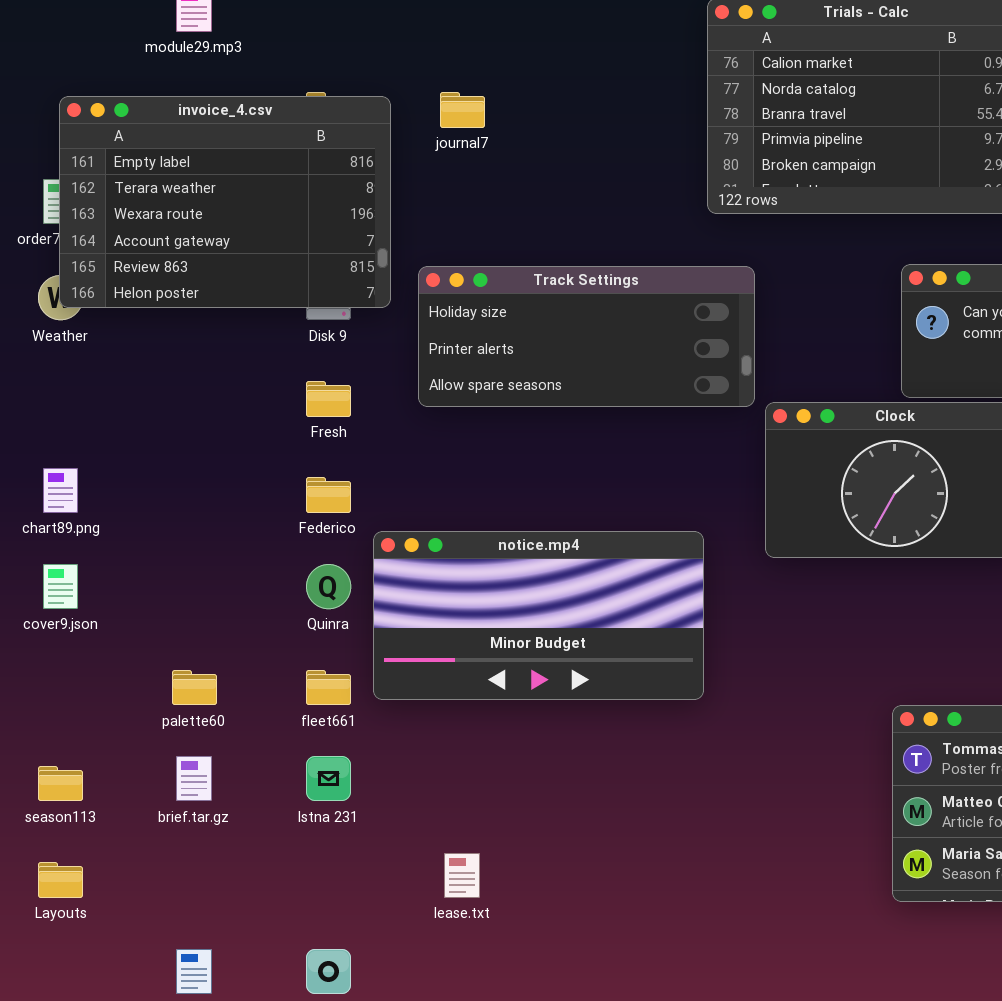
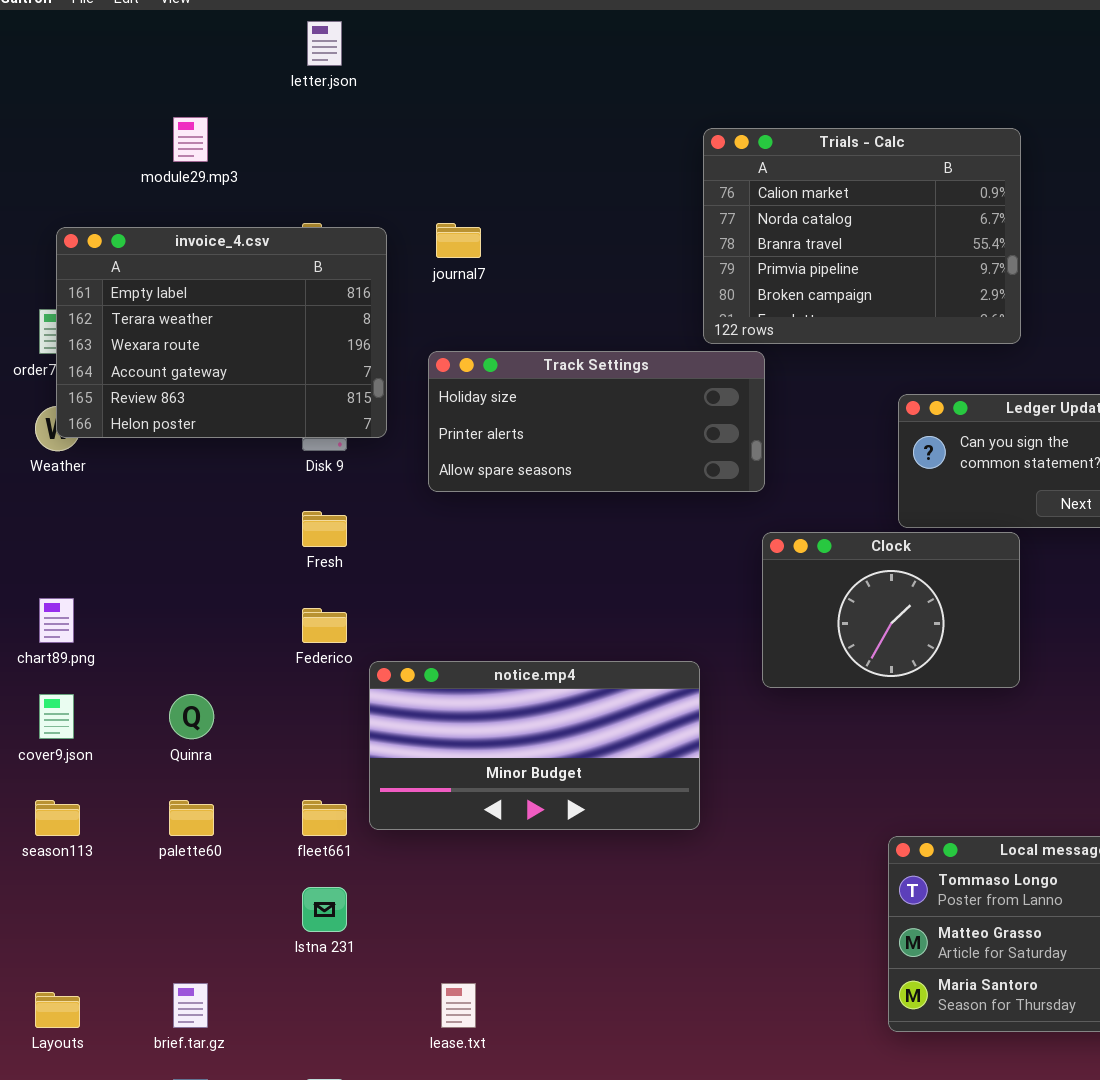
Track Settings: [418,266,755,407] -> [428,351,765,492], moved
Quinra: [306,564,351,609] -> [169,694,214,739], moved
brief.tar.gz: [176,756,212,801] -> [173,983,208,1028], moved
season113: [38,766,83,801] -> [35,800,80,836], moved

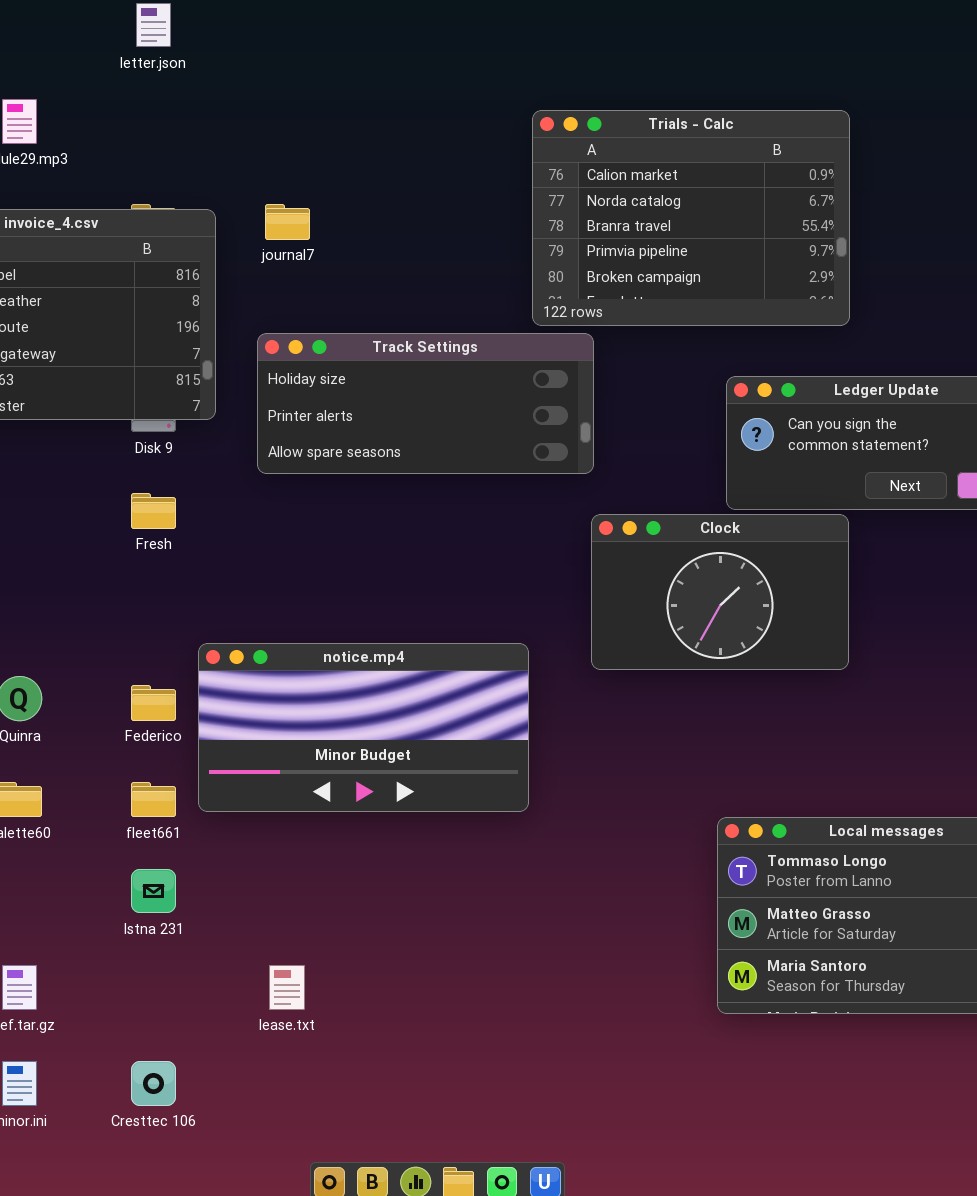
Federico: [302,608,347,643] -> [131,685,176,721], moved

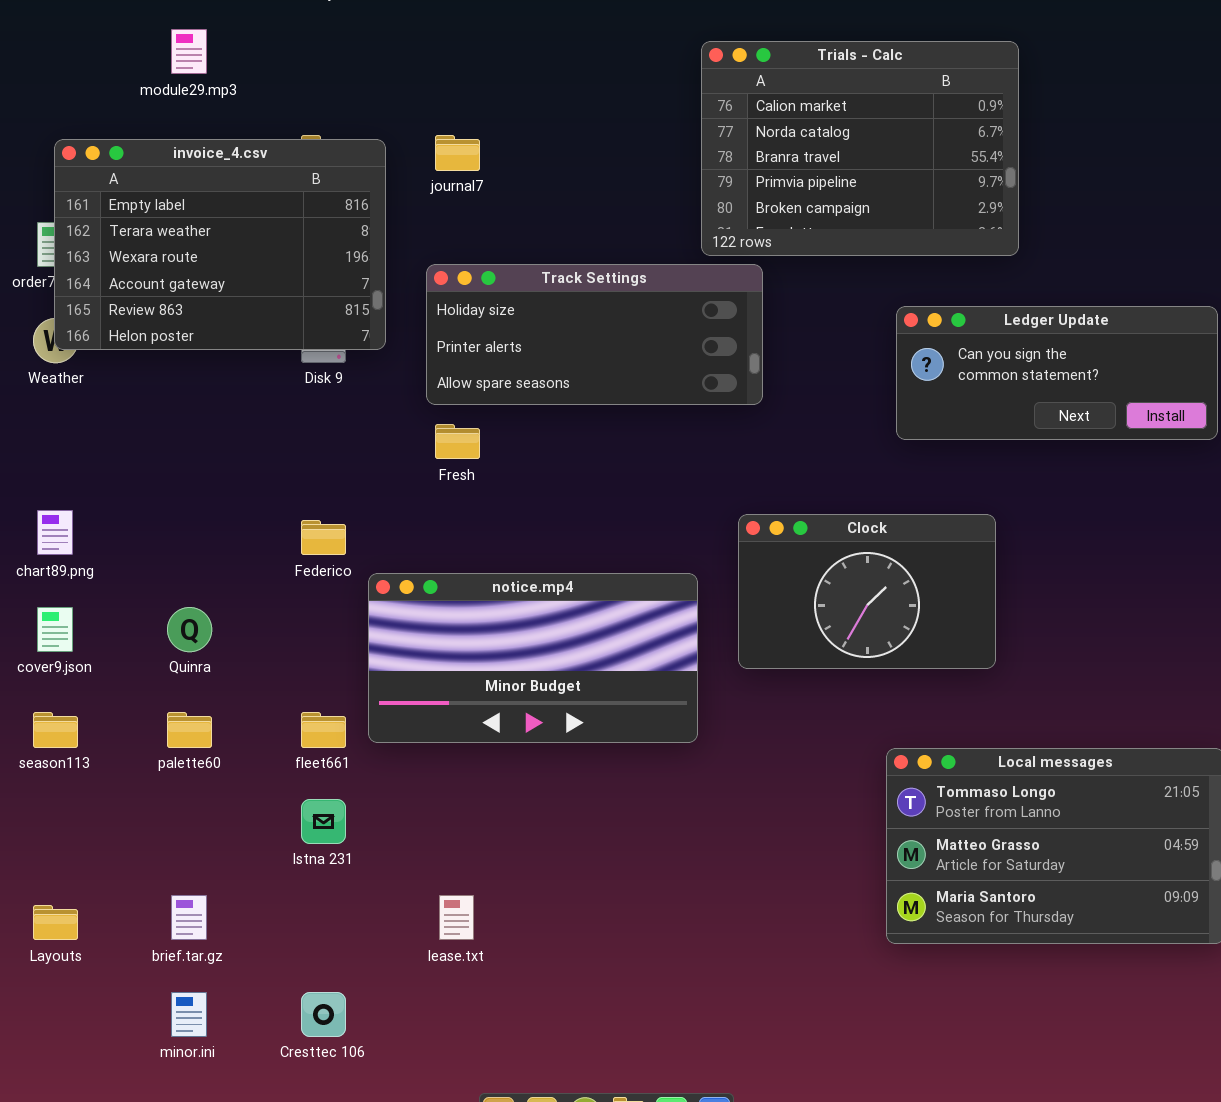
Fresh: [131,493,176,529] -> [435,424,480,459], moved
Clock: [591,514,849,670] -> [738,514,996,669], moved
Federico: [131,685,176,721] -> [301,520,346,555], moved

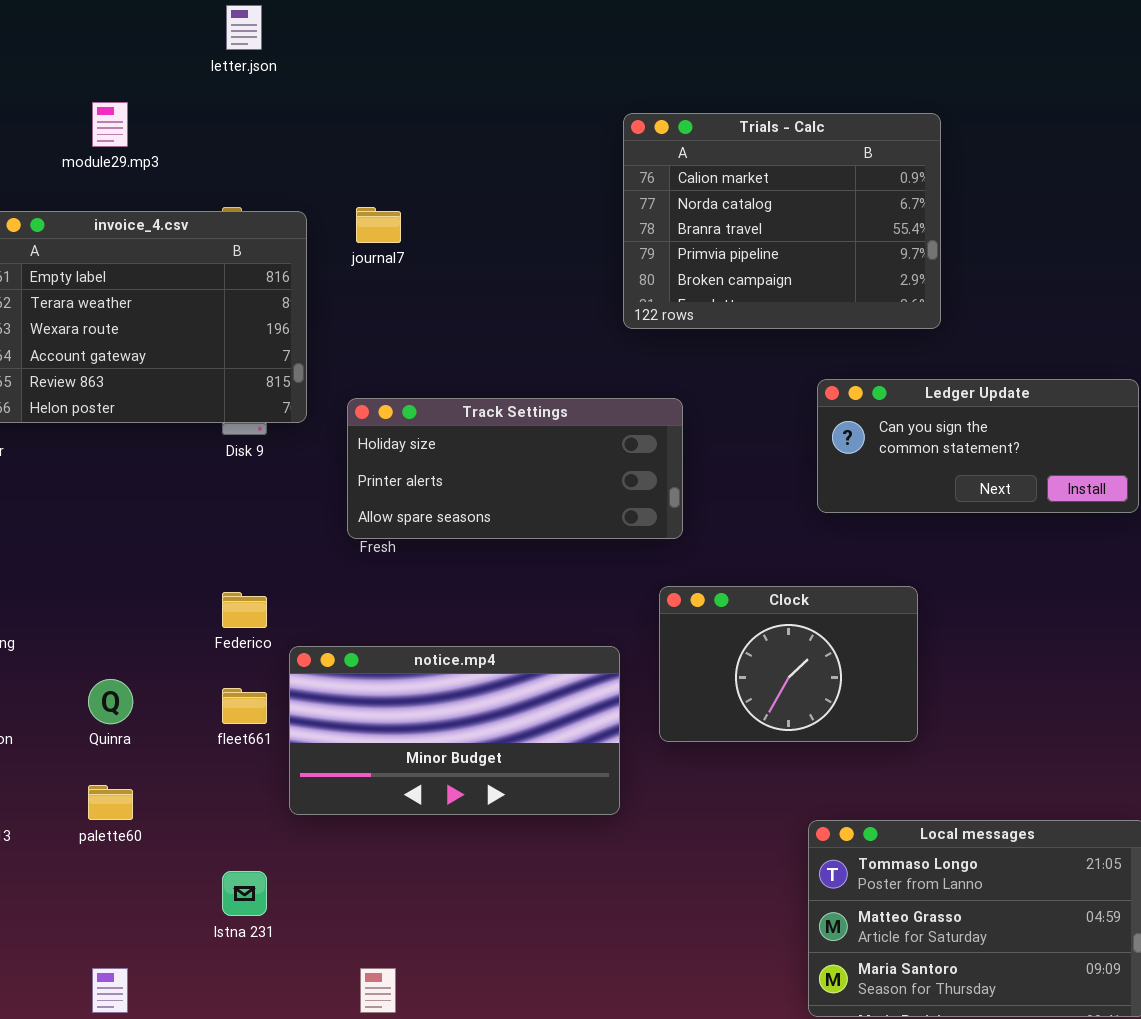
Track Settings: [426,264,763,405] -> [347,398,683,539], moved
fleet661: [301,712,346,748] -> [222,688,267,724], moved

